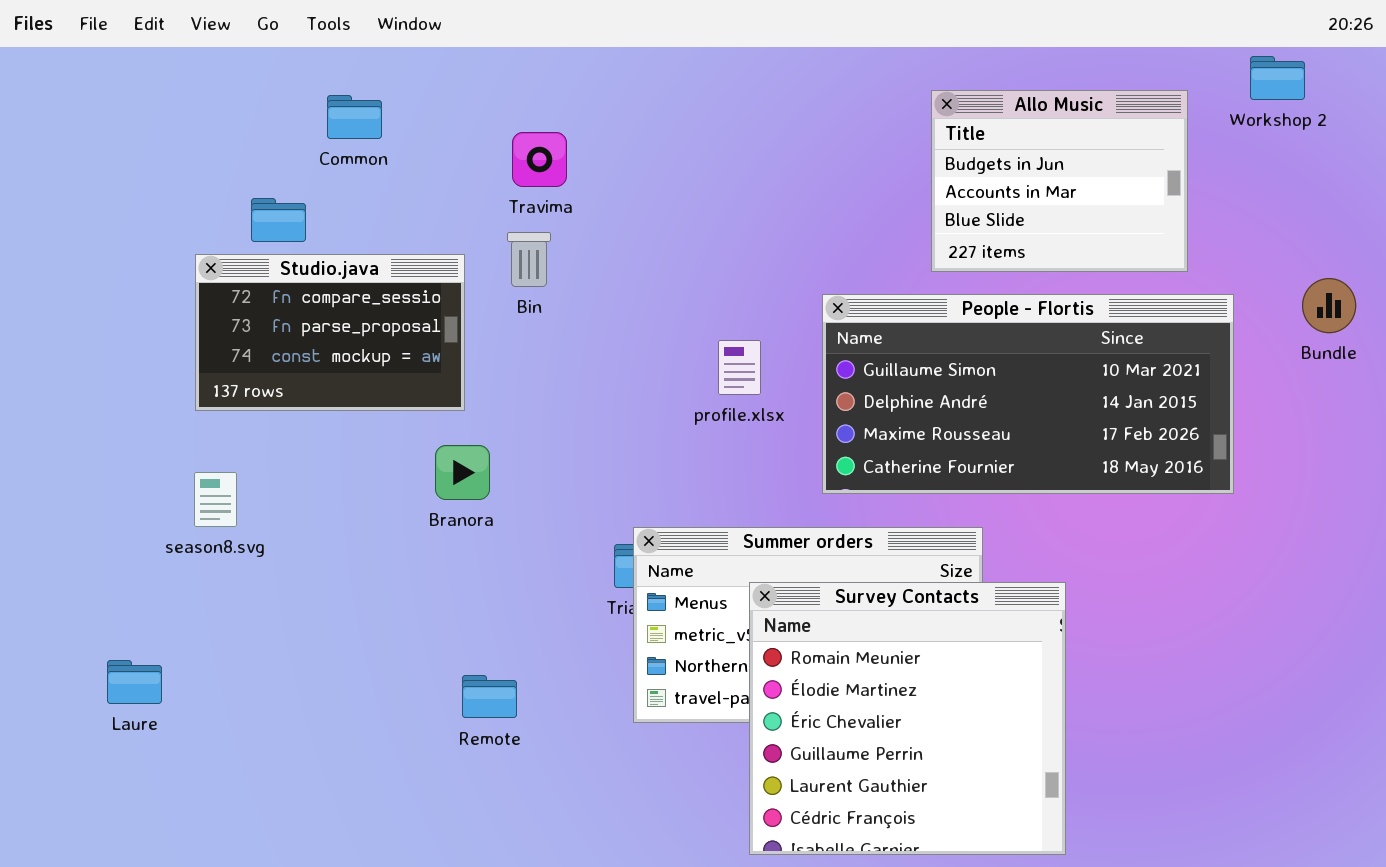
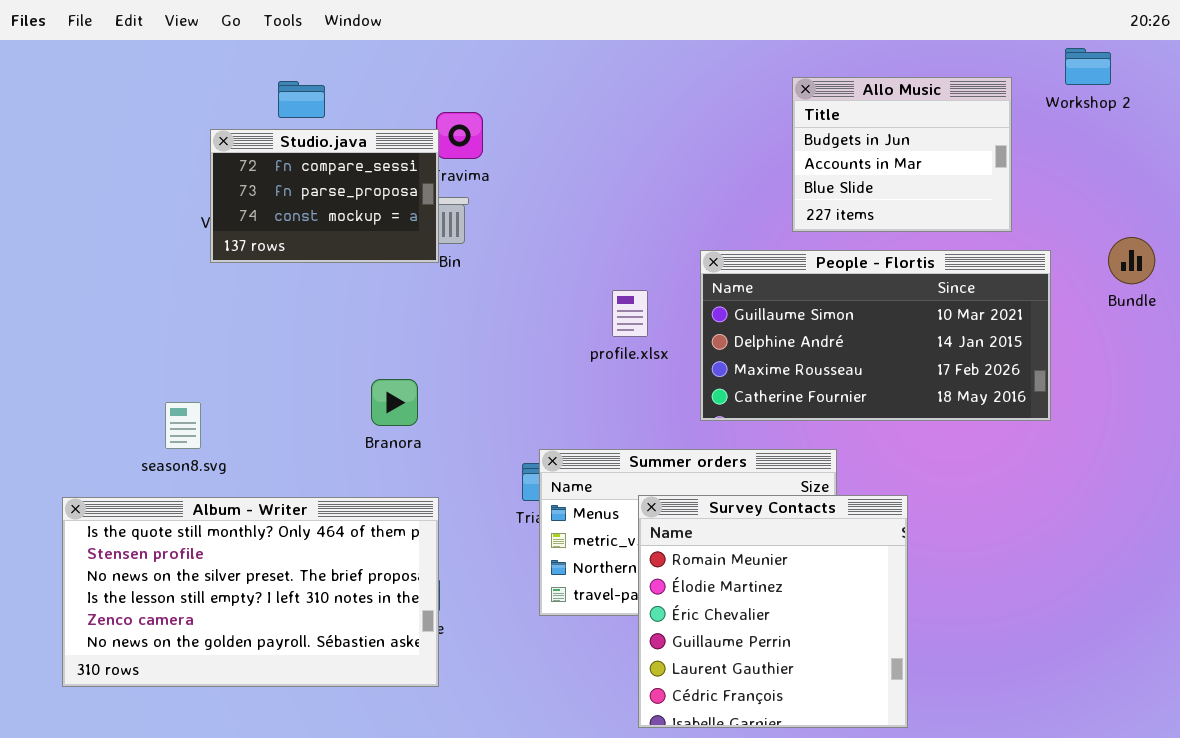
Studio.java: [195,254,465,411] -> [210,129,439,263], moved
Album - Writer: none -> [62,497,439,687], opened

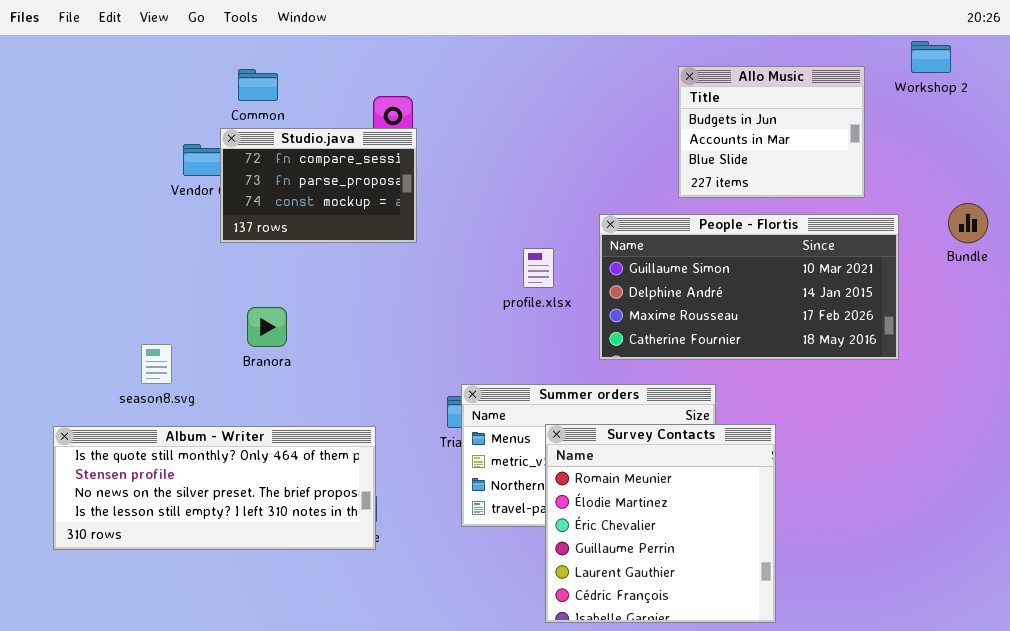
Studio.java: [210,129,439,263] -> [220,128,417,243], moved
Branora: [371,379,418,426] -> [247,307,287,347], moved
Album - Writer: [62,497,439,687] -> [53,426,376,550], resized

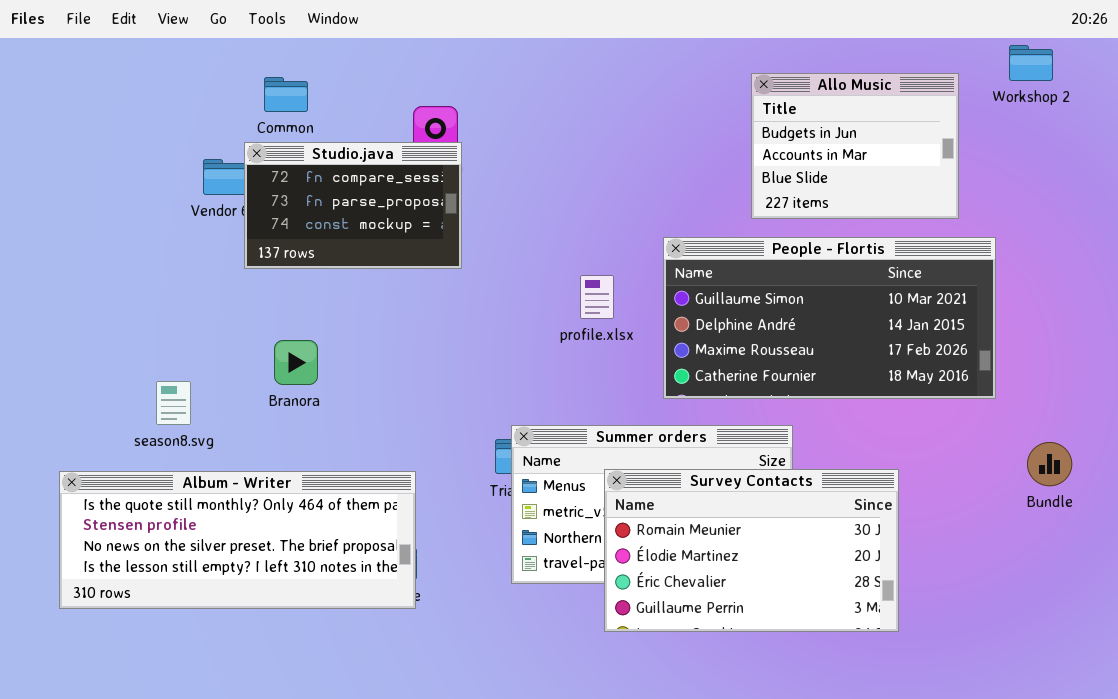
Bundle: [948,203,988,243] -> [1027,442,1072,486], moved
Survey Contacts: [545,424,776,623] -> [604,469,899,632], resized

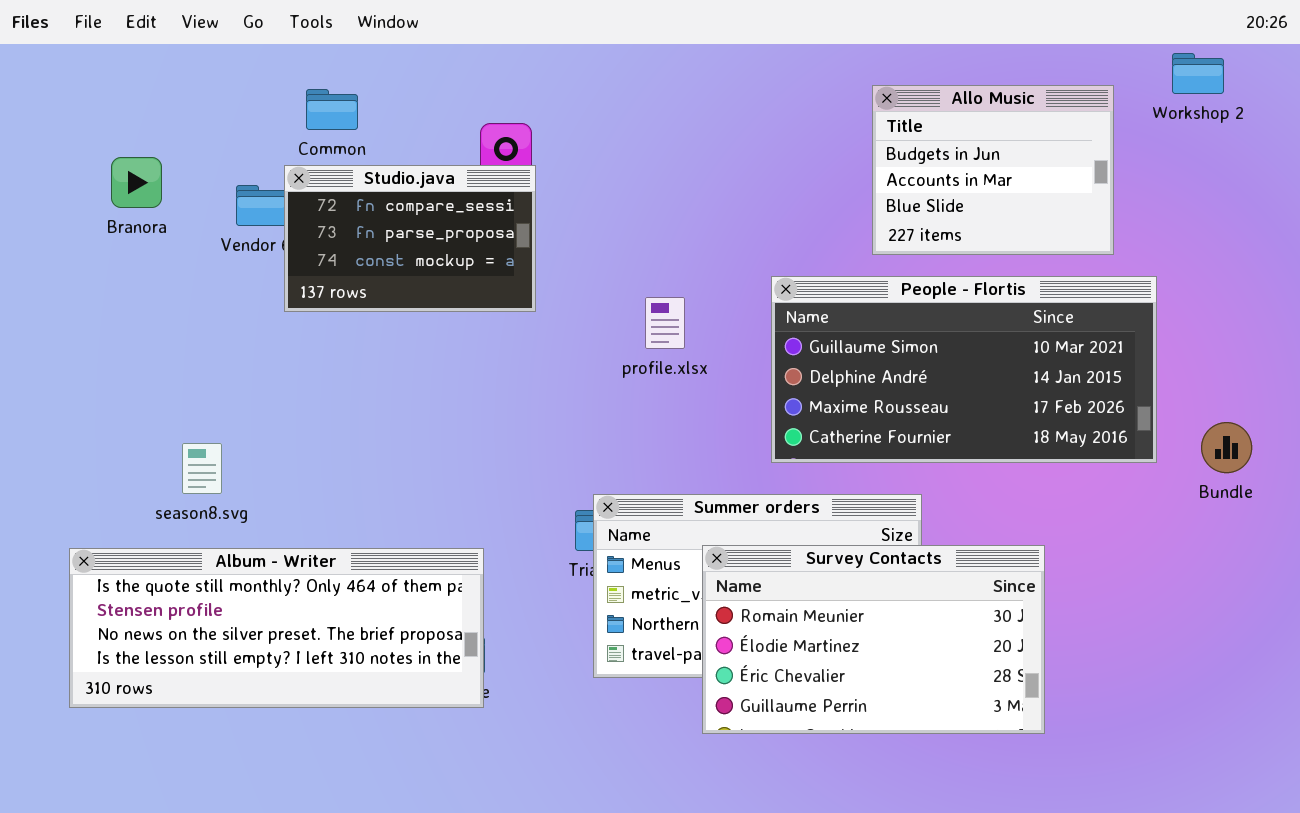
profile.xlsx: [580,275,614,319] -> [645,297,685,349], moved
Branora: [274,340,318,385] -> [111,157,162,208], moved
Bundle: [1027,442,1072,486] -> [1201,422,1252,473], moved

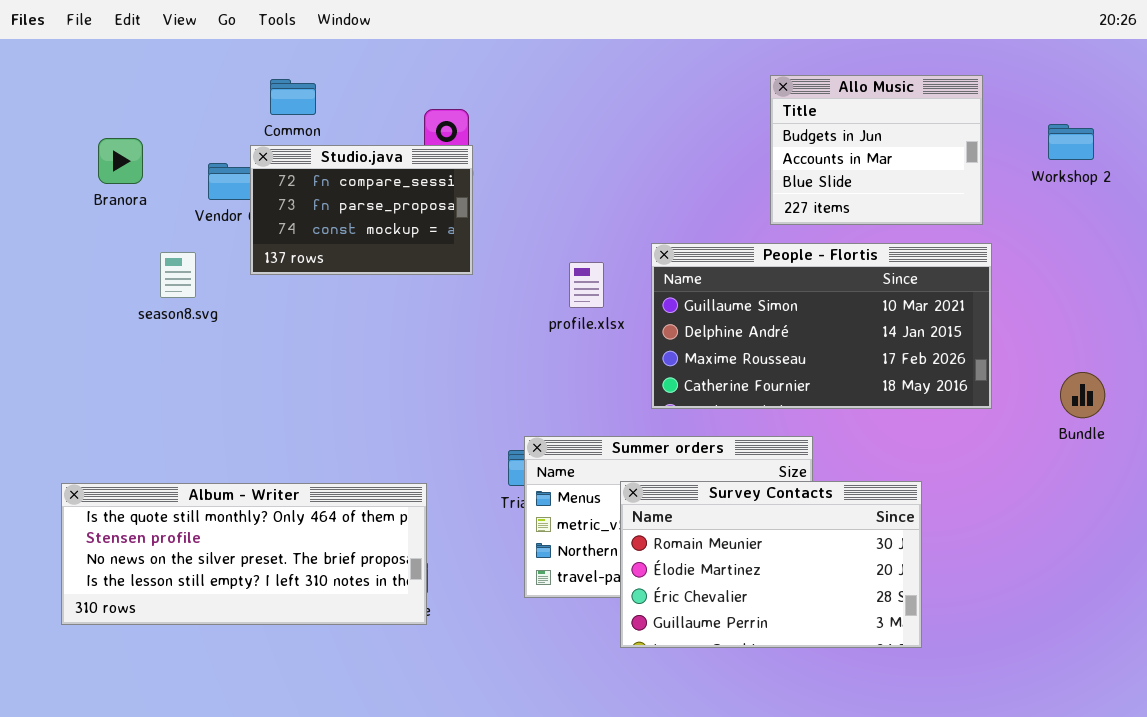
Workshop 2: [1172,53,1224,94] -> [1048,124,1094,160], moved
People - Flortis: [771,276,1157,463] -> [651,243,992,409], moved
season8.svg: [182,443,222,494] -> [160,252,196,298], moved

